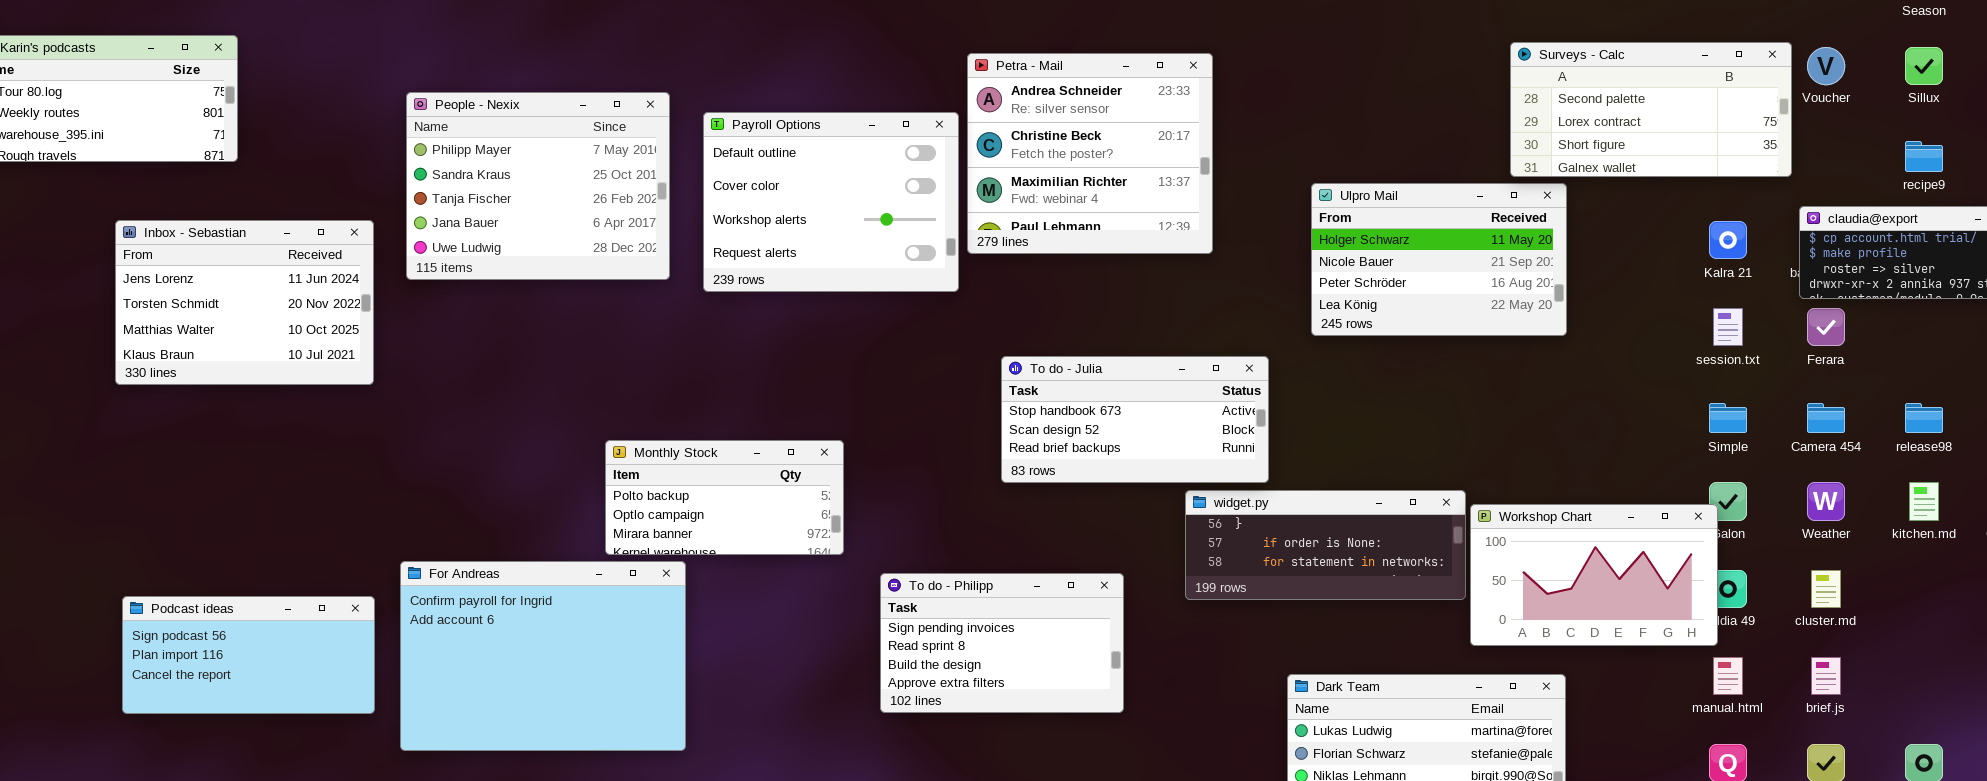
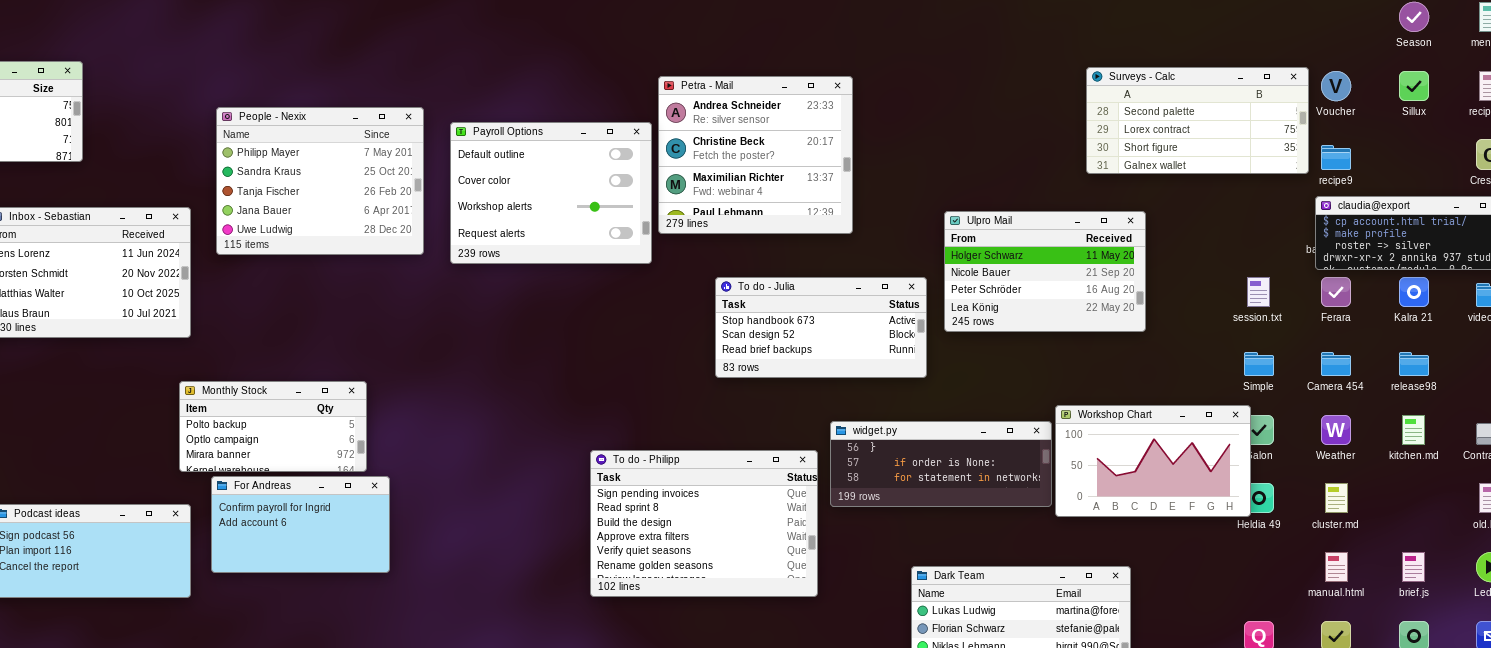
recipe9: [1905,141,1943,172] -> [1321,145,1351,170], moved
Ulpro Mail: [1311,183,1567,336] -> [944,211,1146,332], moved
Kalra 21: [1709,221,1747,259] -> [1399,277,1429,307], moved
To do - Julia: [1001,356,1269,483] -> [715,277,927,378], moved
Monthly Stock: [605,440,844,555] -> [179,381,367,472], moved
Workshop Chart: [1470,504,1718,646] -> [1055,405,1251,517], moved
For Andreas: [400,561,686,751] -> [211,476,390,573], resized
To do - Philipp: [880,573,1124,713] -> [590,450,818,597], resized
manual.html: [1713,657,1743,695] -> [1325,552,1348,582], moved
brief.js: [1811,657,1841,695] -> [1402,552,1425,582], moved

